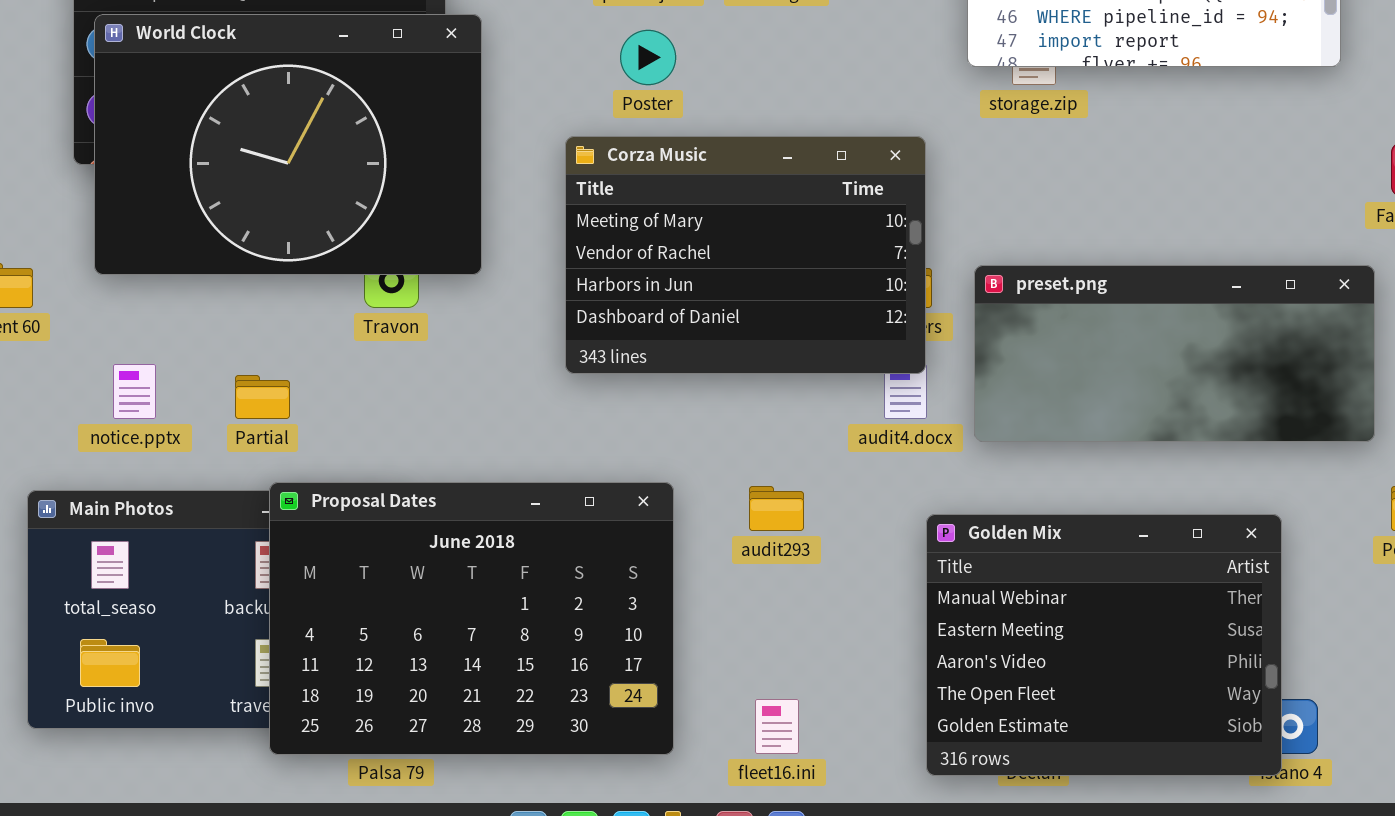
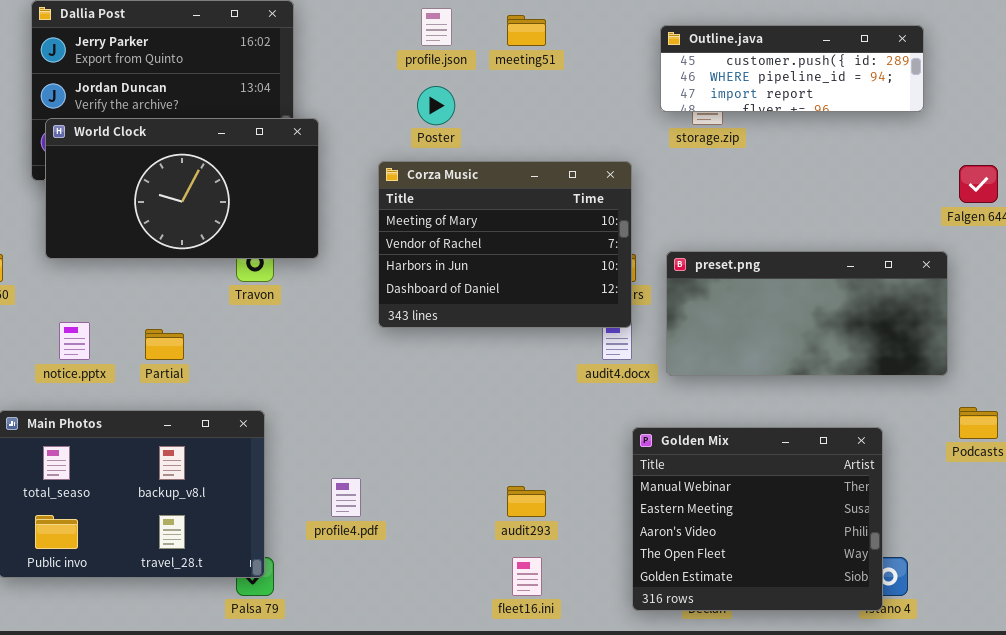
World Clock: [94,14,482,275] -> [45,118,319,259], resized
Proposal Dates: [269,482,674,755] -> none, closed
audit293: [749,486,804,531] -> [507,486,546,517], moved

